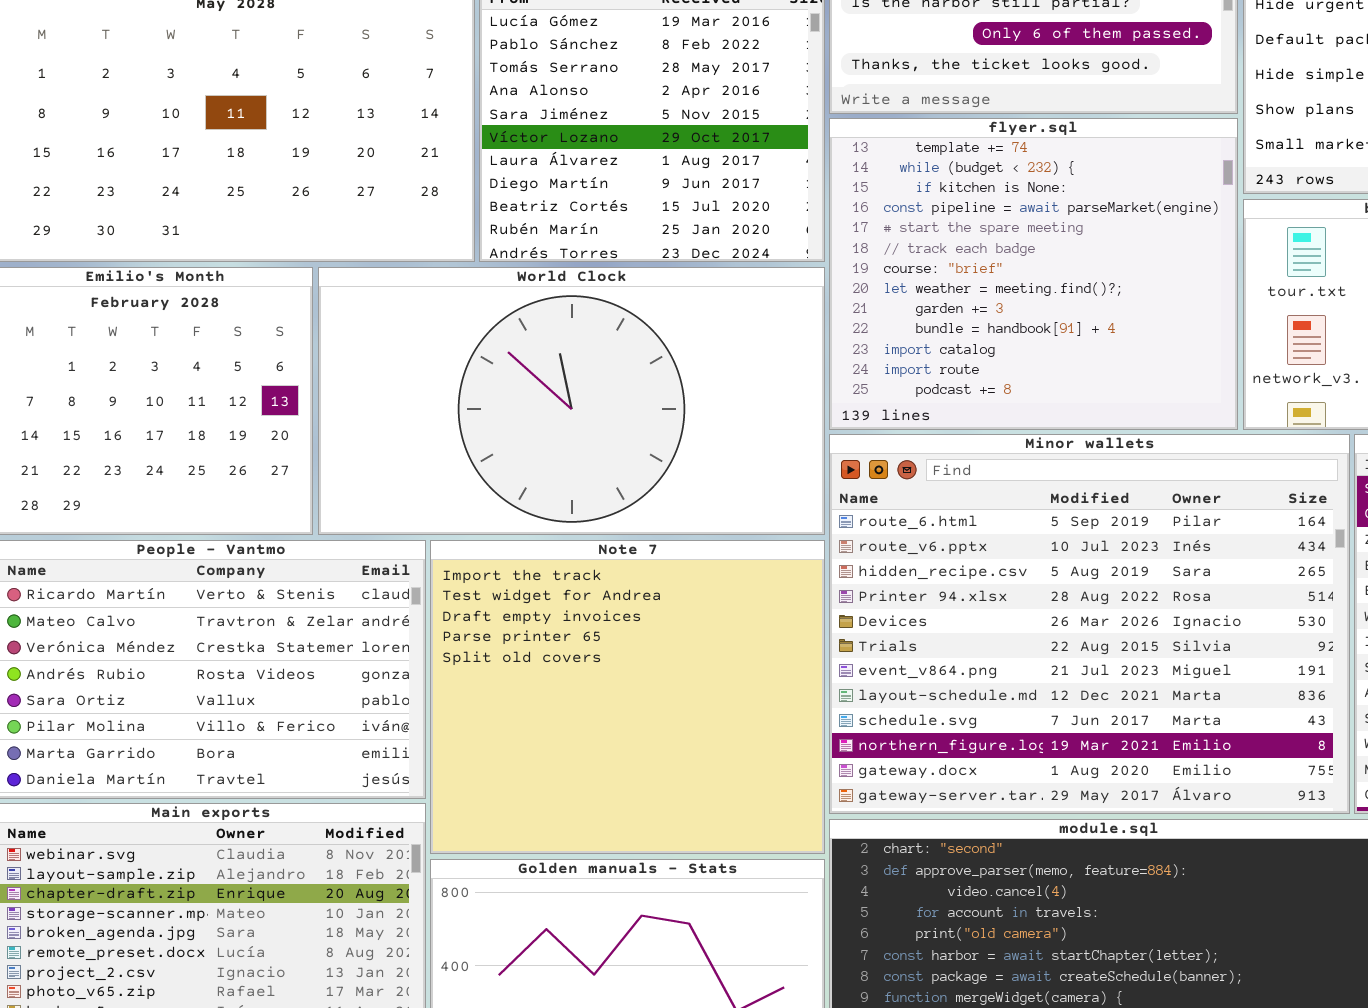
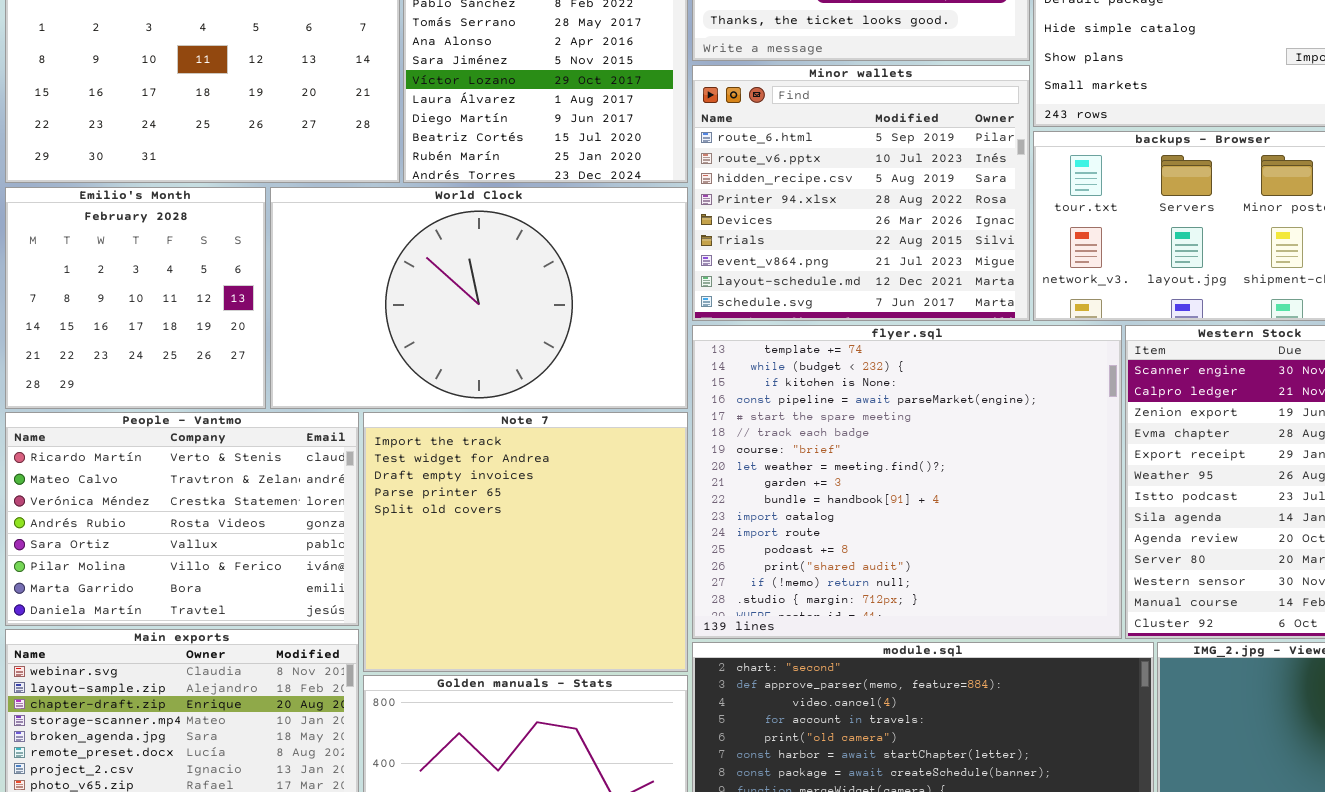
flyer.sql: [829,118,1238,430] -> [692,325,1122,639], moved, resized
Minor wallets: [829,434,1350,814] -> [692,65,1030,321], moved, resized

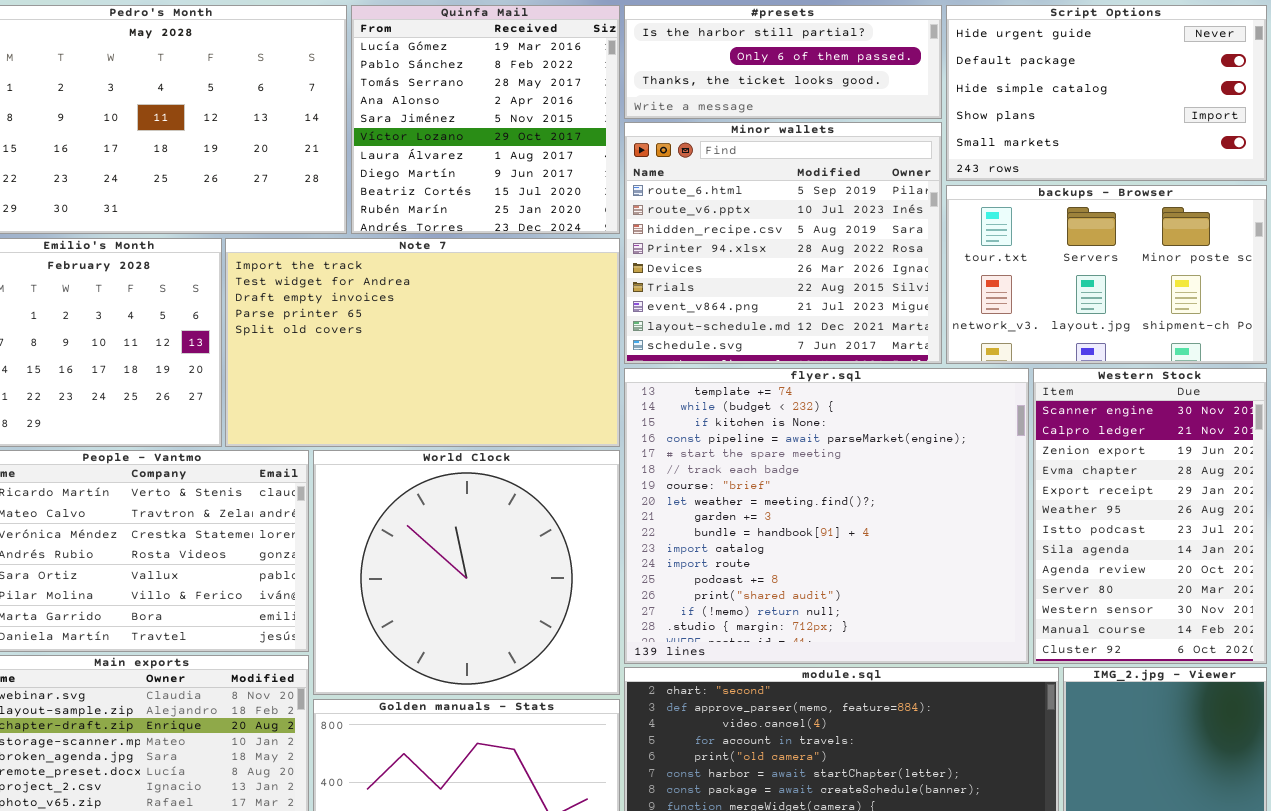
World Clock: [270,187,688,409] -> [313,450,620,695], moved, resized
Note 7: [363,412,688,672] -> [225,238,620,447], moved, resized

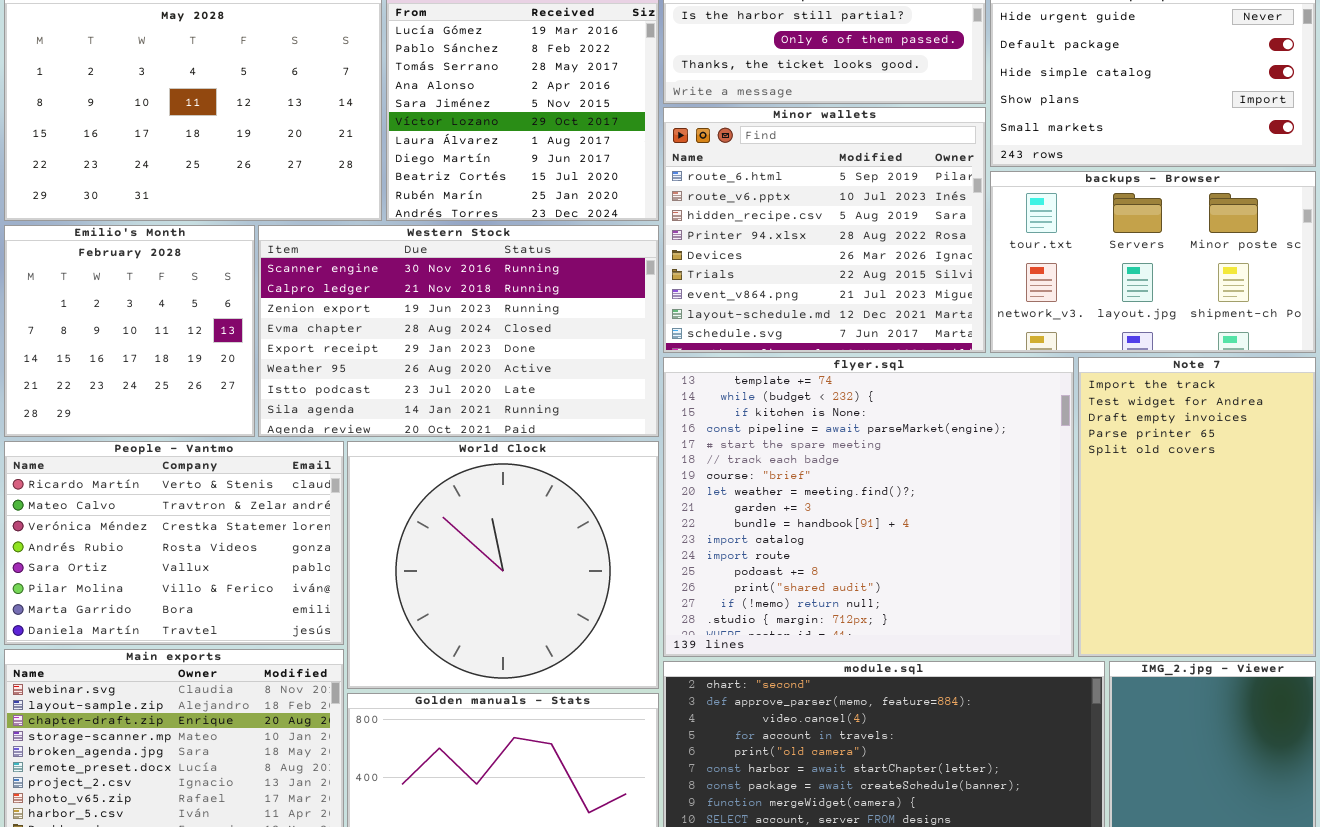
Note 7: [225,238,620,447] -> [1078,357,1316,657], moved, resized
Western Stock: [1033,368,1267,664] -> [258,225,659,437], moved, resized

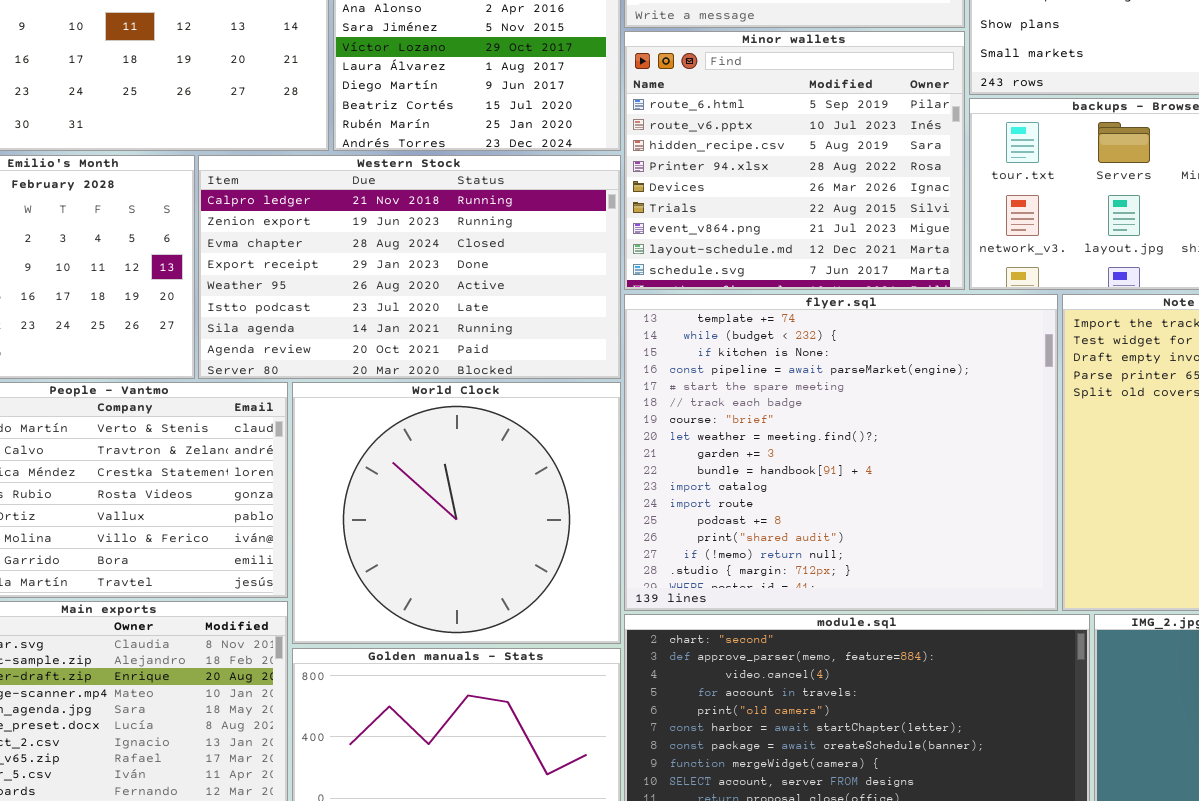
Western Stock: [258,225,659,437] -> [198,155,621,379], scrolled down 1 row

